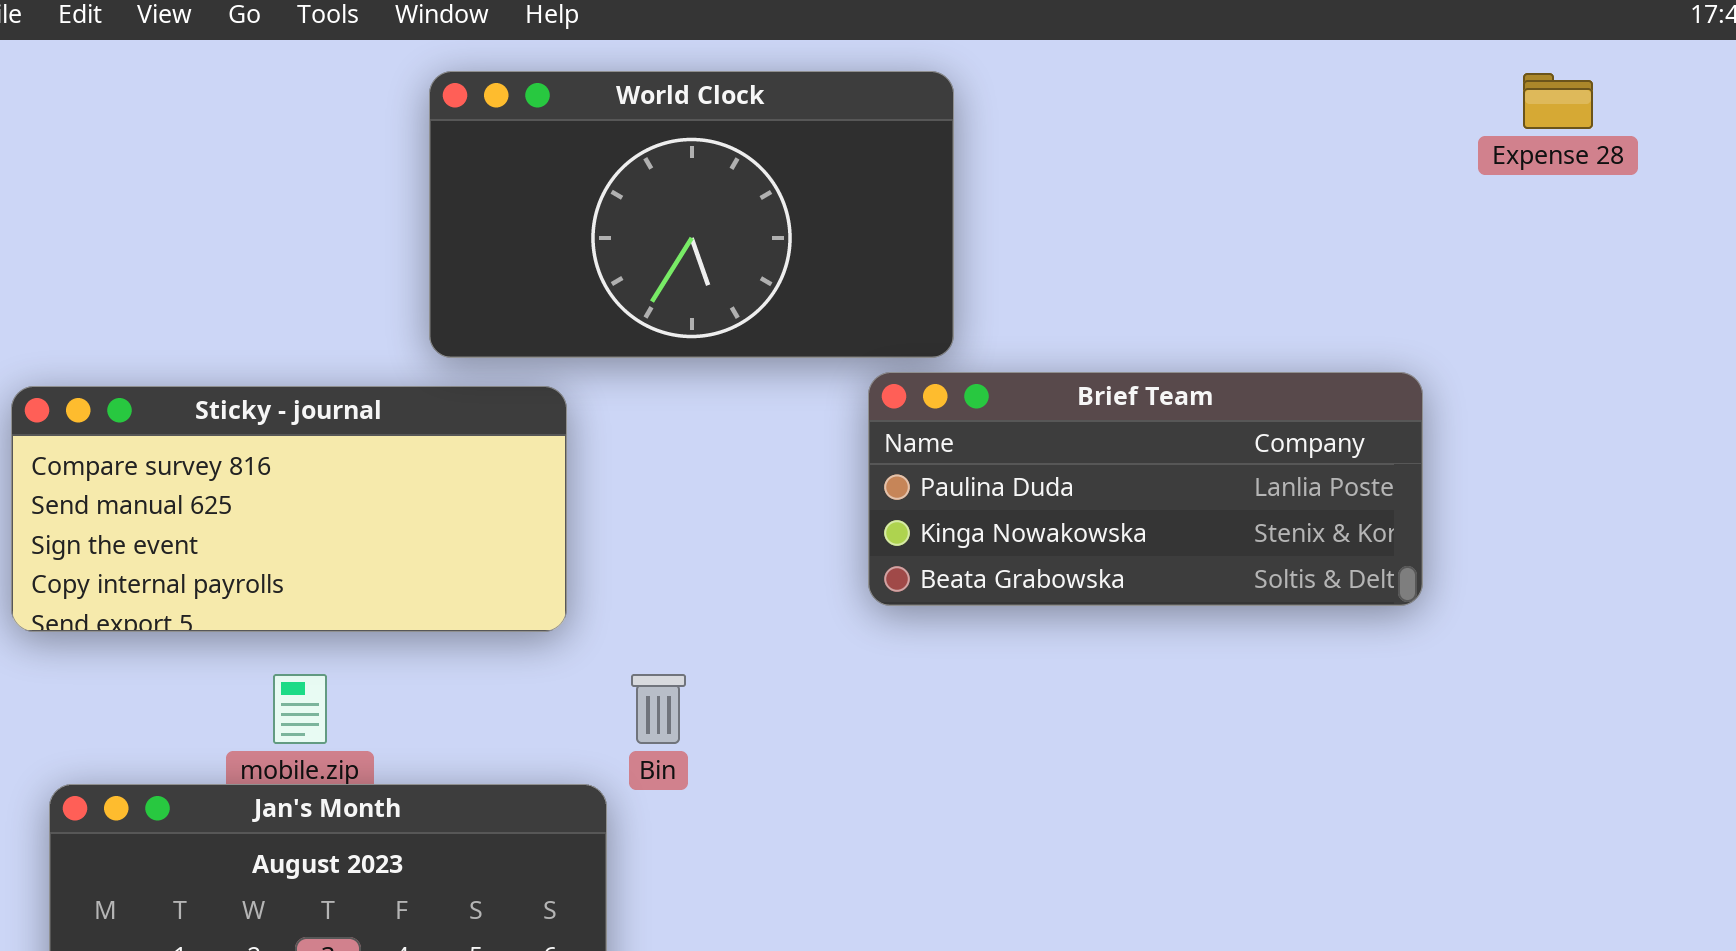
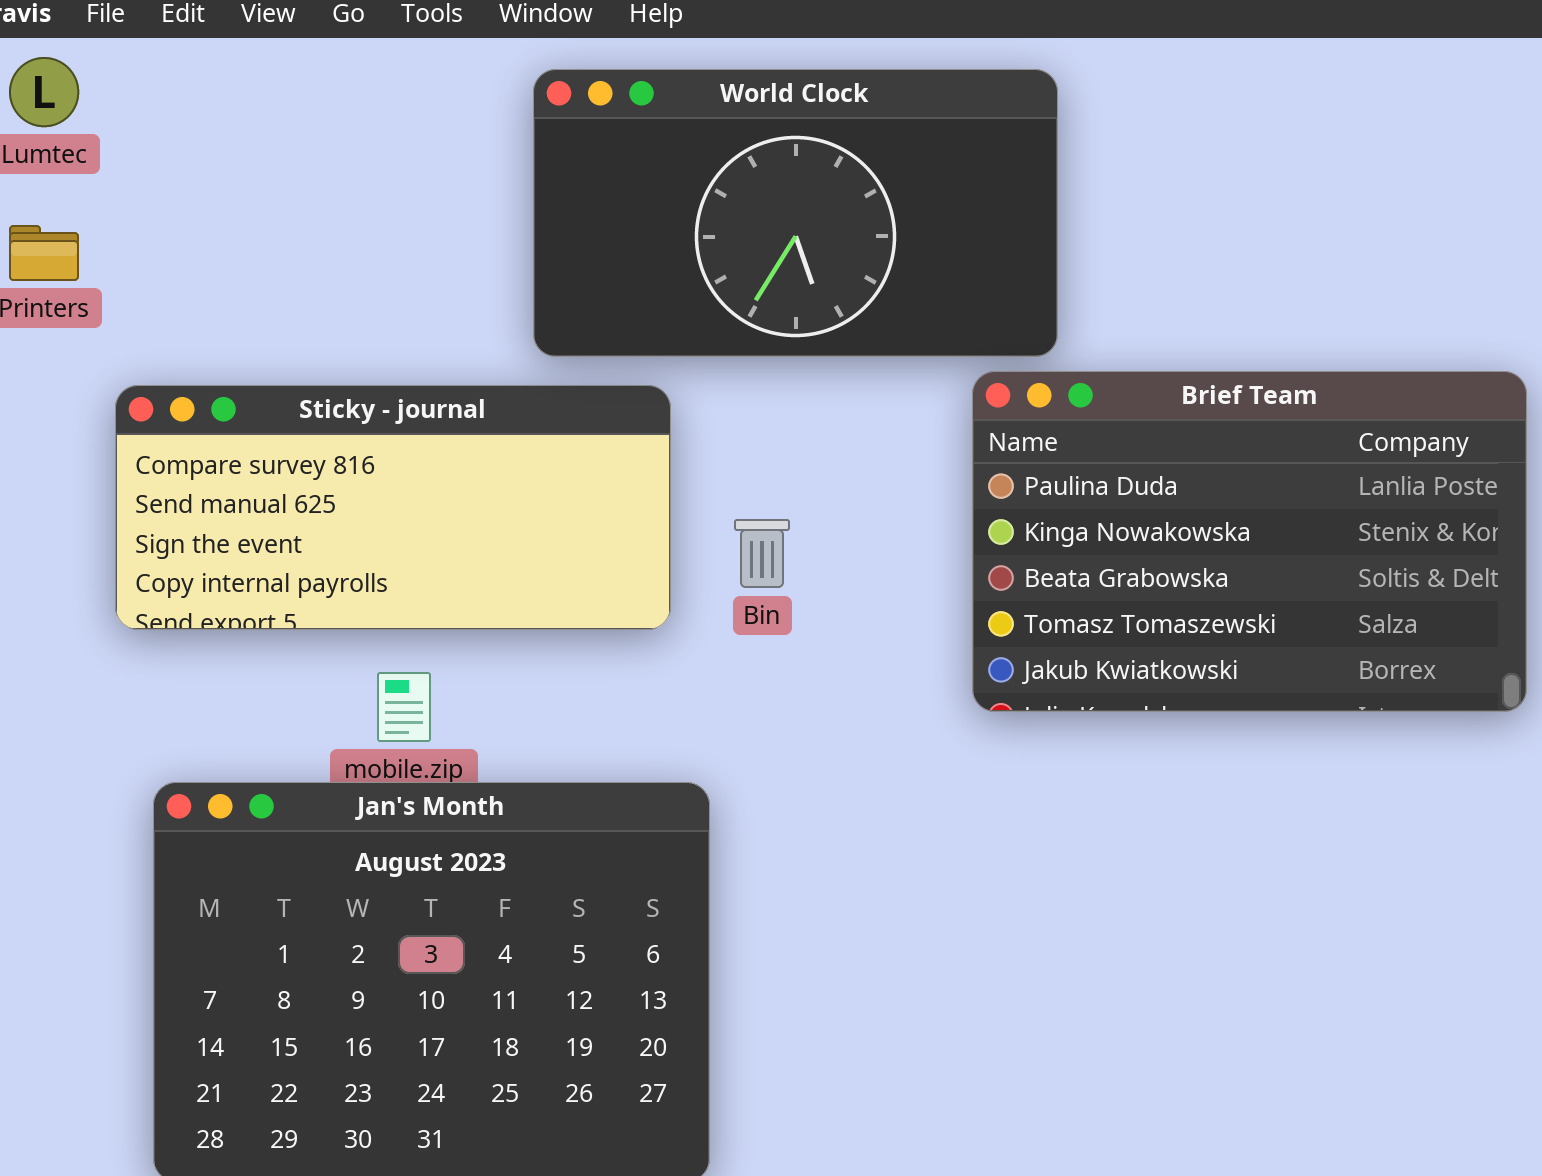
Brief Team: [868,372,1423,606] -> [972,371,1527,712], resized
Bin: [631,674,686,744] -> [734,519,790,588], moved

